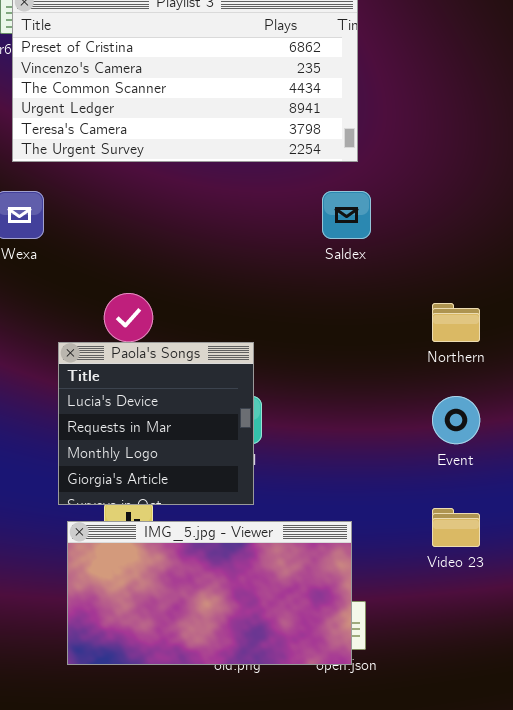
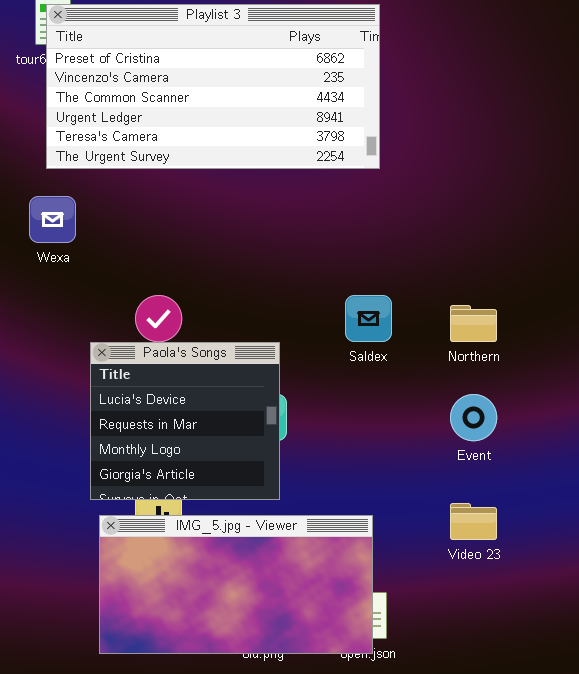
Saldex: [322,191,371,239] -> [345,295,392,342], moved

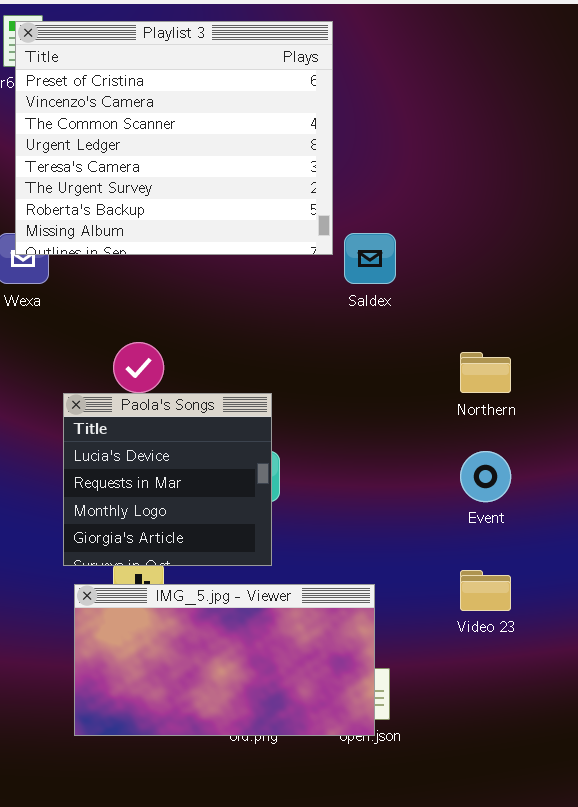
Playlist 3: [46,4,380,169] -> [15,21,333,255], resized
Saldex: [345,295,392,342] -> [344,233,396,284], moved

